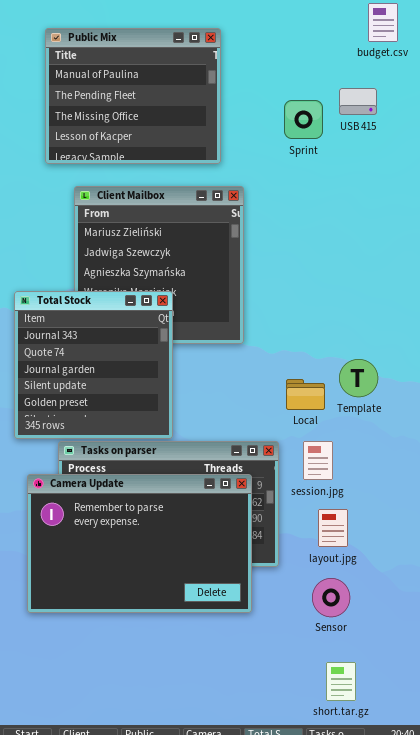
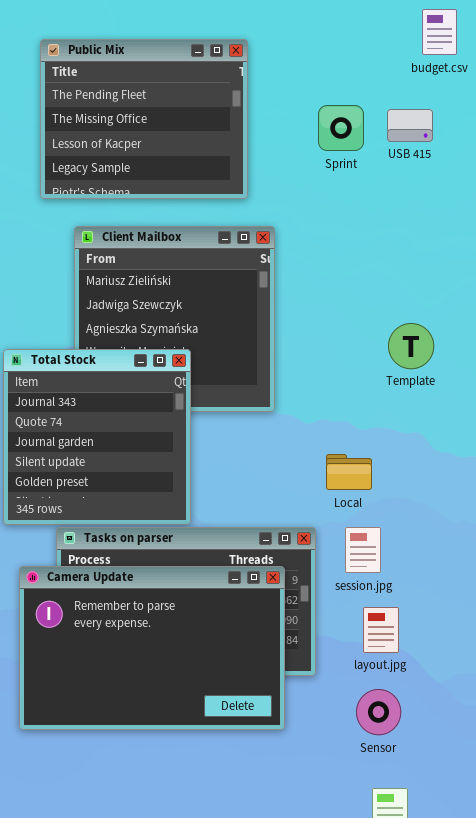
Public Mix: [45,28,221,164] -> [40,39,248,199], scrolled down 1 row
Sprint: [284,100,323,139] -> [318,105,364,151], moved
Template: [339,359,378,397] -> [388,323,434,369], moved

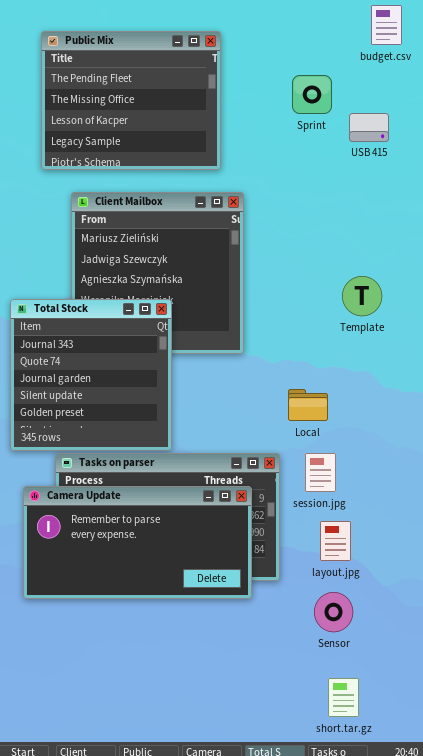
Sprint: [318,105,364,151] -> [292,75,332,114], moved
USB 415: [387,109,433,142] -> [349,113,389,142], moved
Camera Update: [19,566,285,730] -> [23,486,252,599], resized

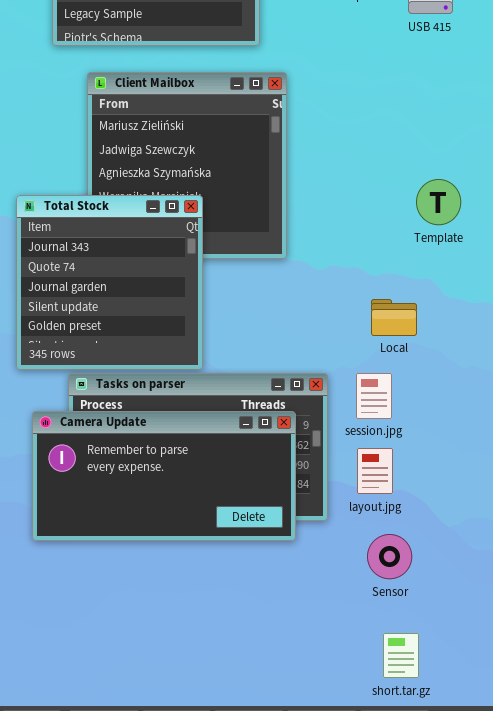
Template: [342,276,382,316] -> [416,179,461,225], moved
Local: [288,389,328,421] -> [371,299,417,336], moved
layout.jpg: [320,521,351,561] -> [357,448,393,494], moved

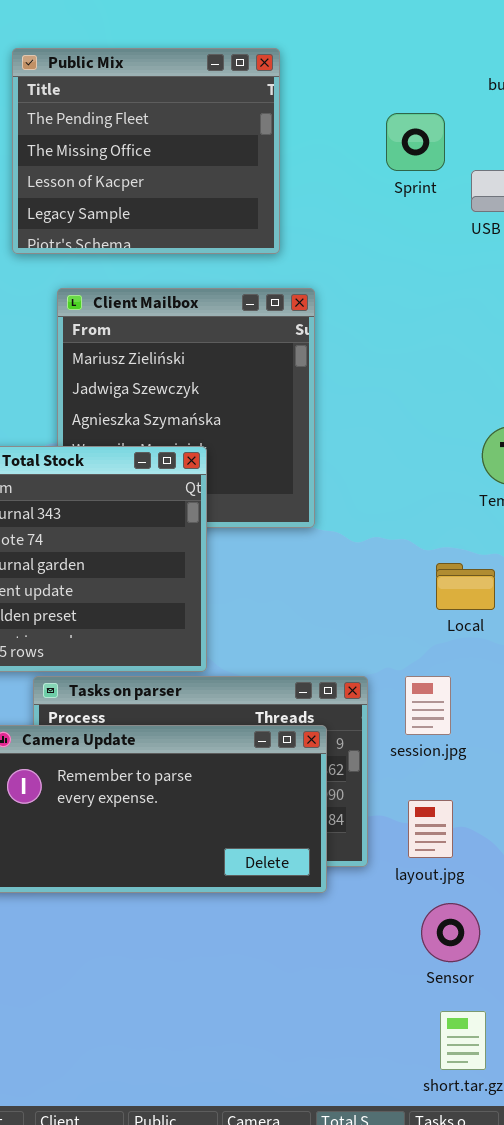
Local: [371,299,417,336] -> [436,563,495,610], moved
layout.jpg: [357,448,393,494] -> [408,800,453,858], moved
Sensor: [367,534,412,579] -> [421,903,480,962], moved

